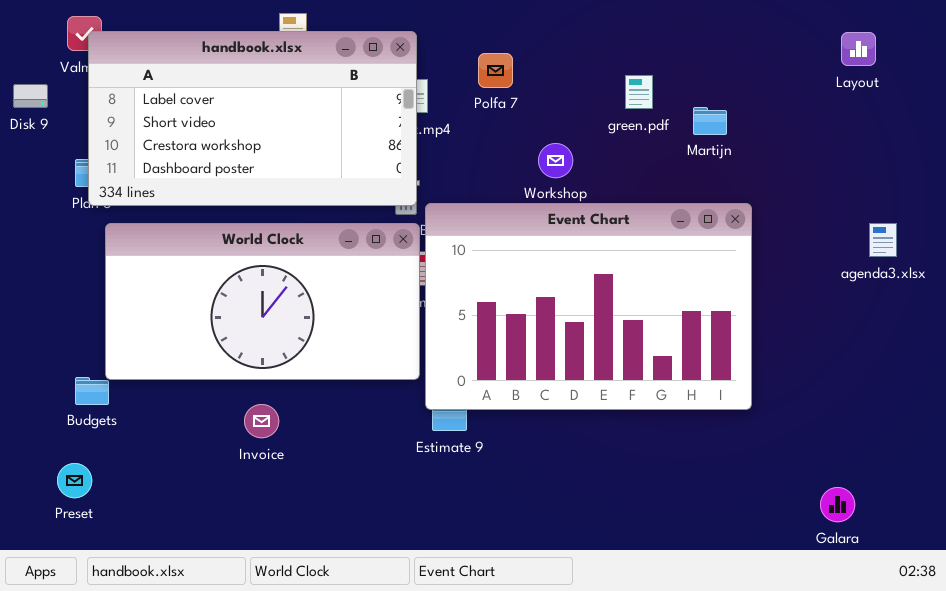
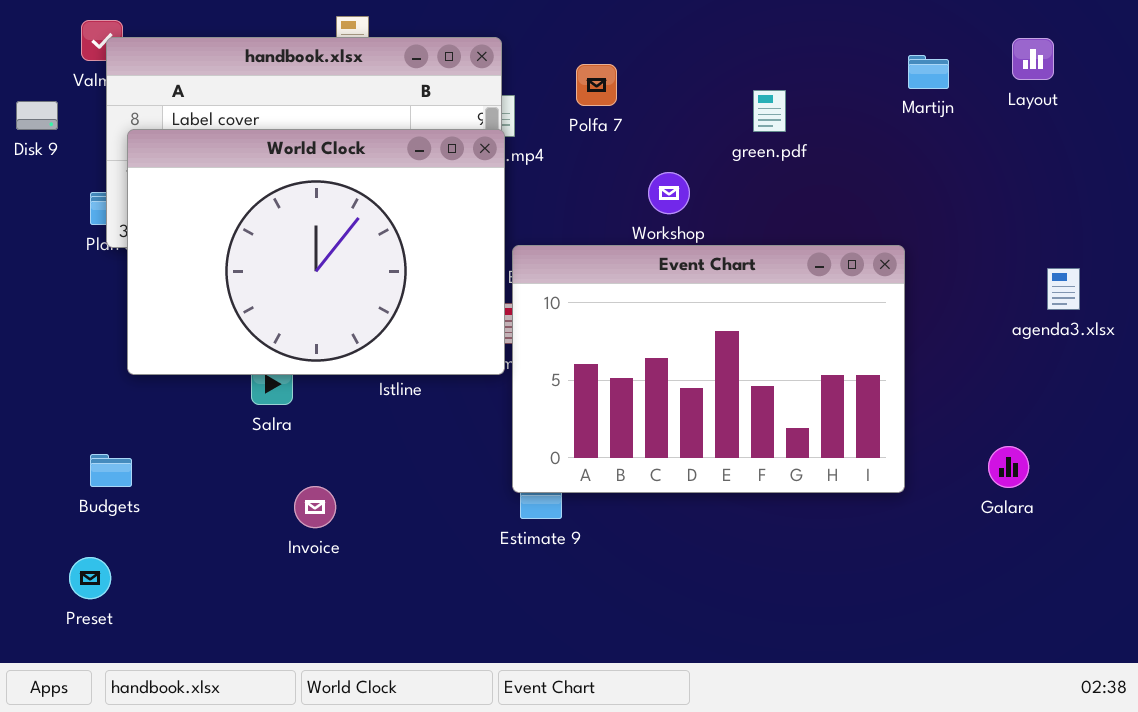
Martijn: [693,107,727,135] -> [908,55,949,89], moved
World Clock: [105,223,420,380] -> [127,129,505,375], moved, resized
Galara: [820,487,855,522] -> [988,446,1029,488], moved

